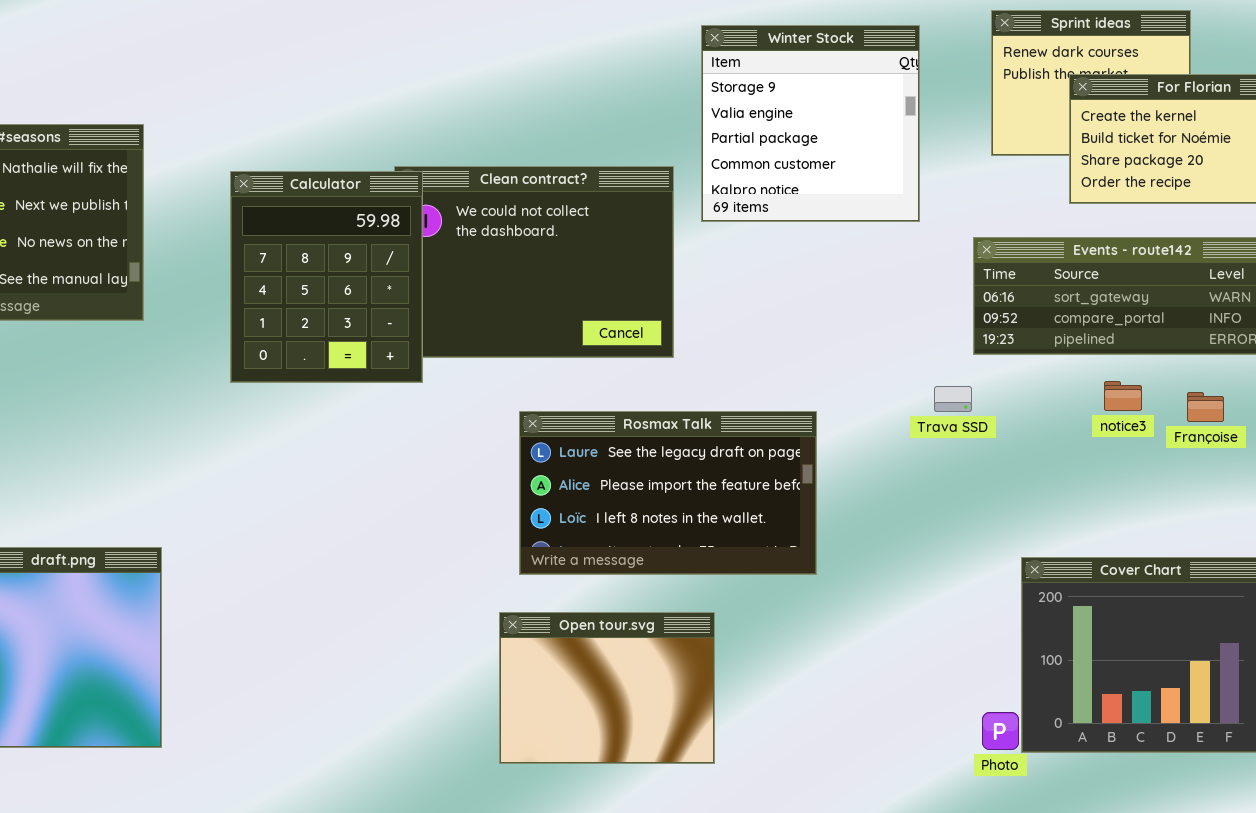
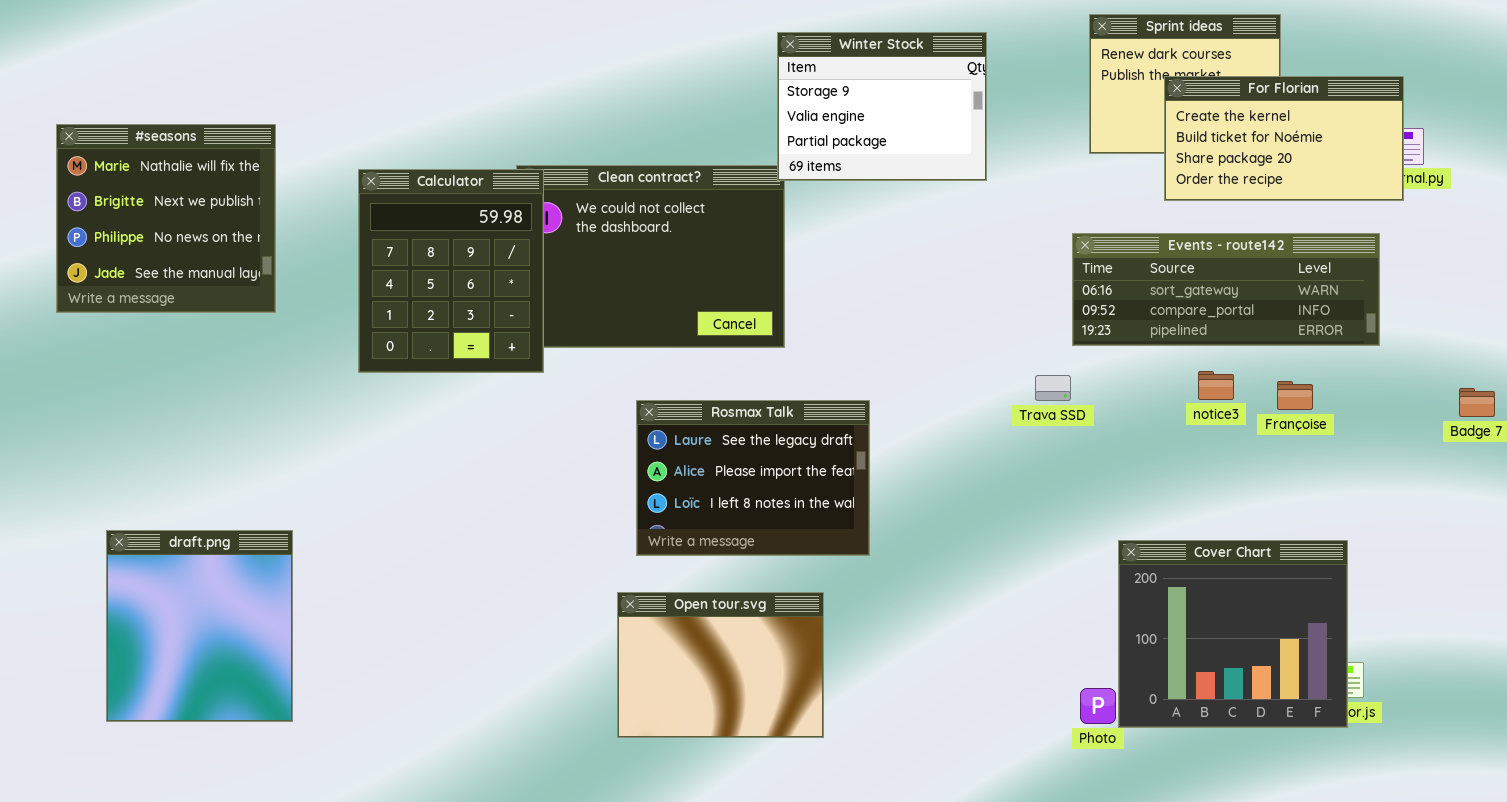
Winter Stock: [701,25,920,222] -> [777,32,987,181], moved, resized
Rosmax Talk: [519,411,817,575] -> [636,400,870,556], resized

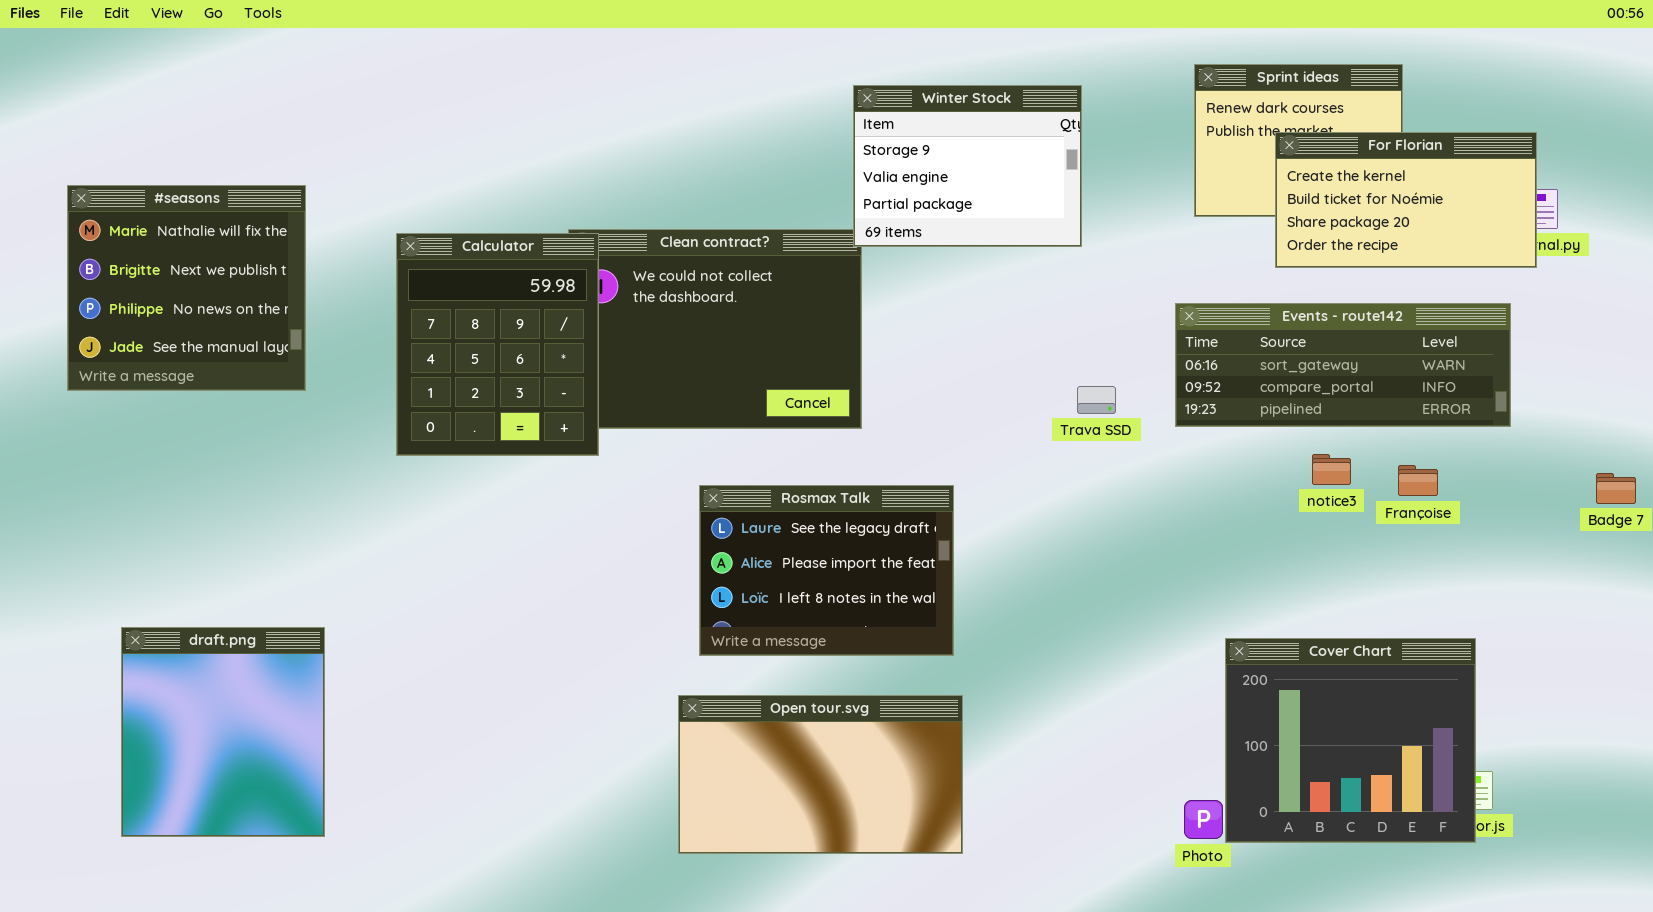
Trava SSD: [1035,375,1071,401] -> [1077,386,1116,414], moved
Open tour.svg: [617,592,824,738] -> [678,695,963,854], resized

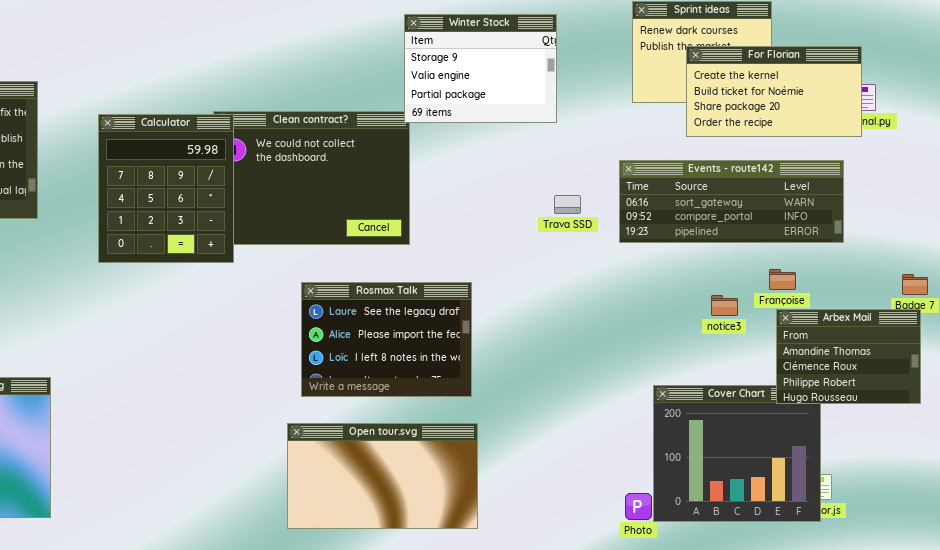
Trava SSD: [1077,386,1116,414] -> [554,195,581,214], moved
notice3: [1312,454,1351,485] -> [711,295,738,316], moved
Arbex Mail: none -> [776,309,921,404], opened

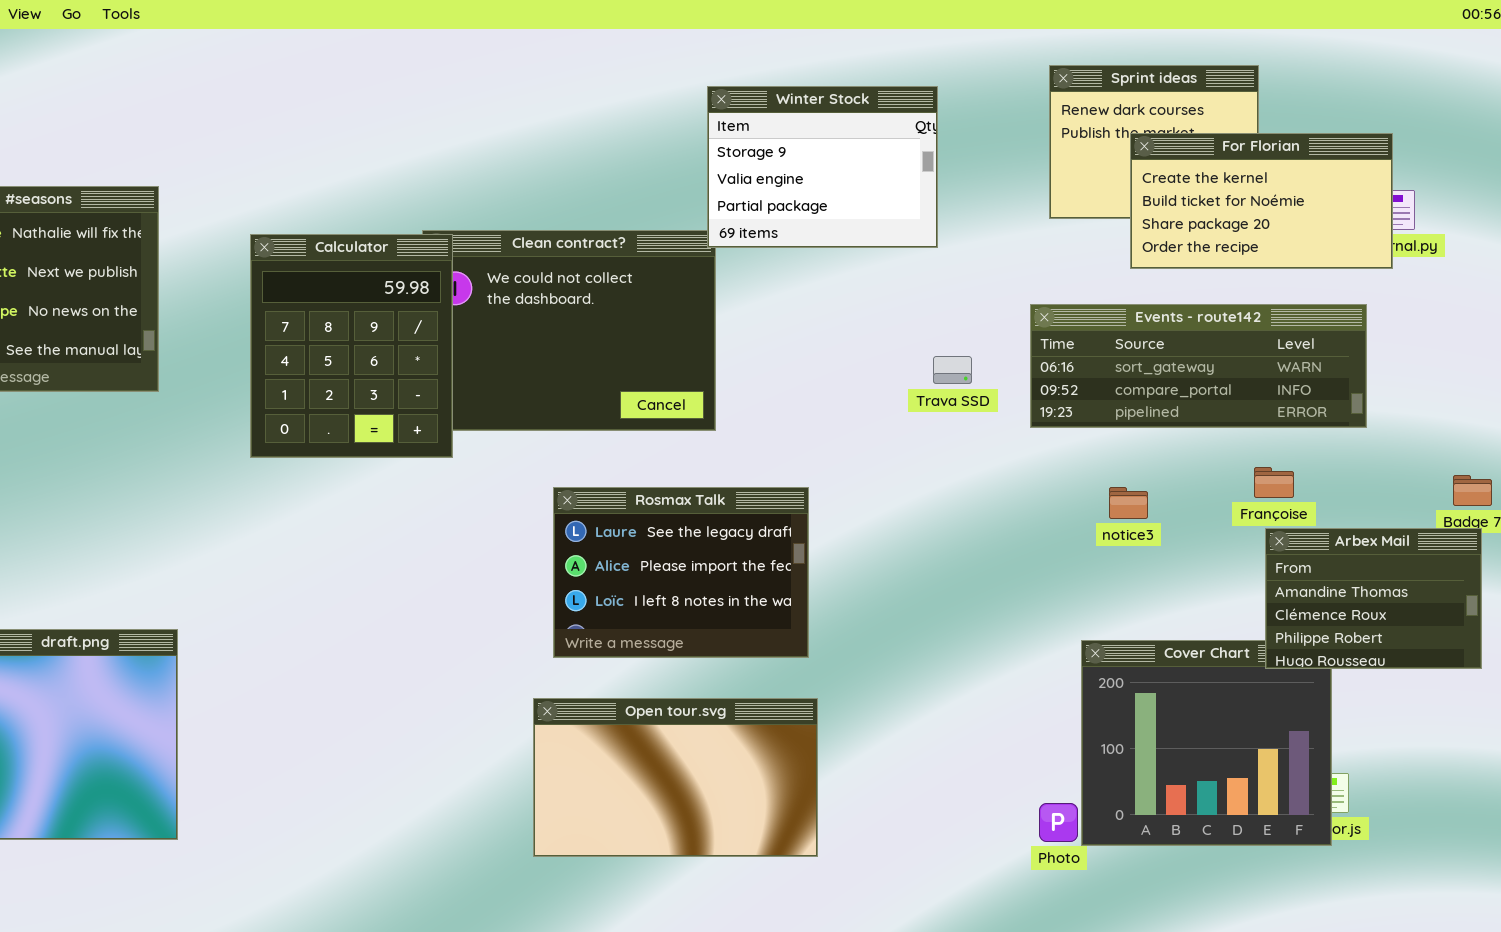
notice3: [711,295,738,316] -> [1109,487,1148,519], moved

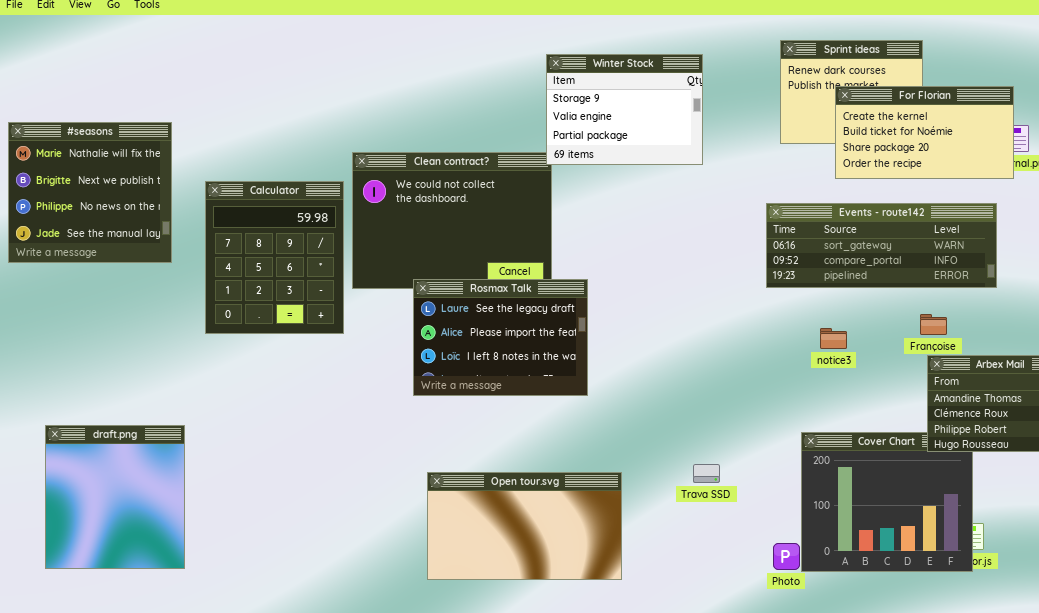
Calculator: [250,234,453,458] -> [205,181,344,334], moved
Trava SSD: [933,356,972,384] -> [693,464,720,483], moved
Rosmax Talk: [553,487,809,658] -> [413,279,588,396], moved

